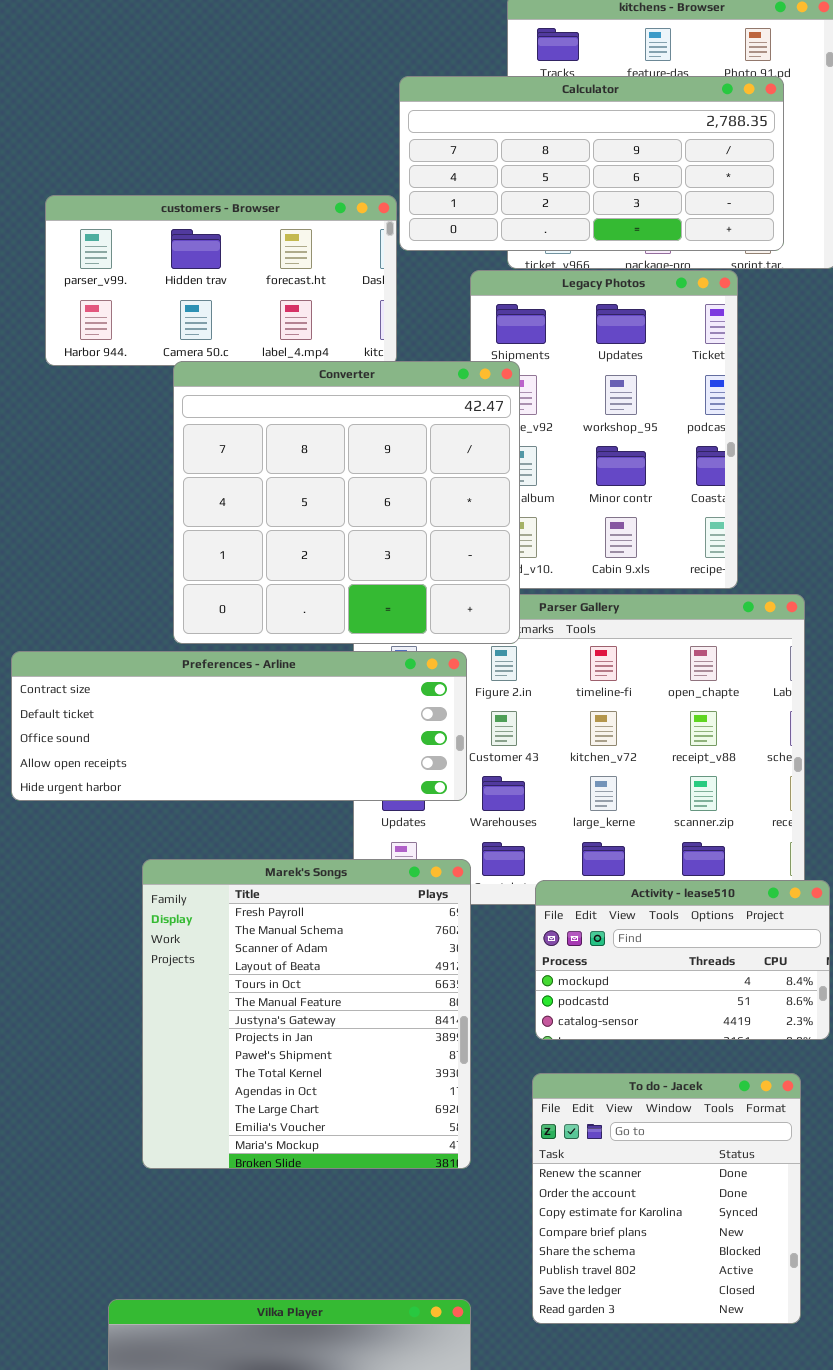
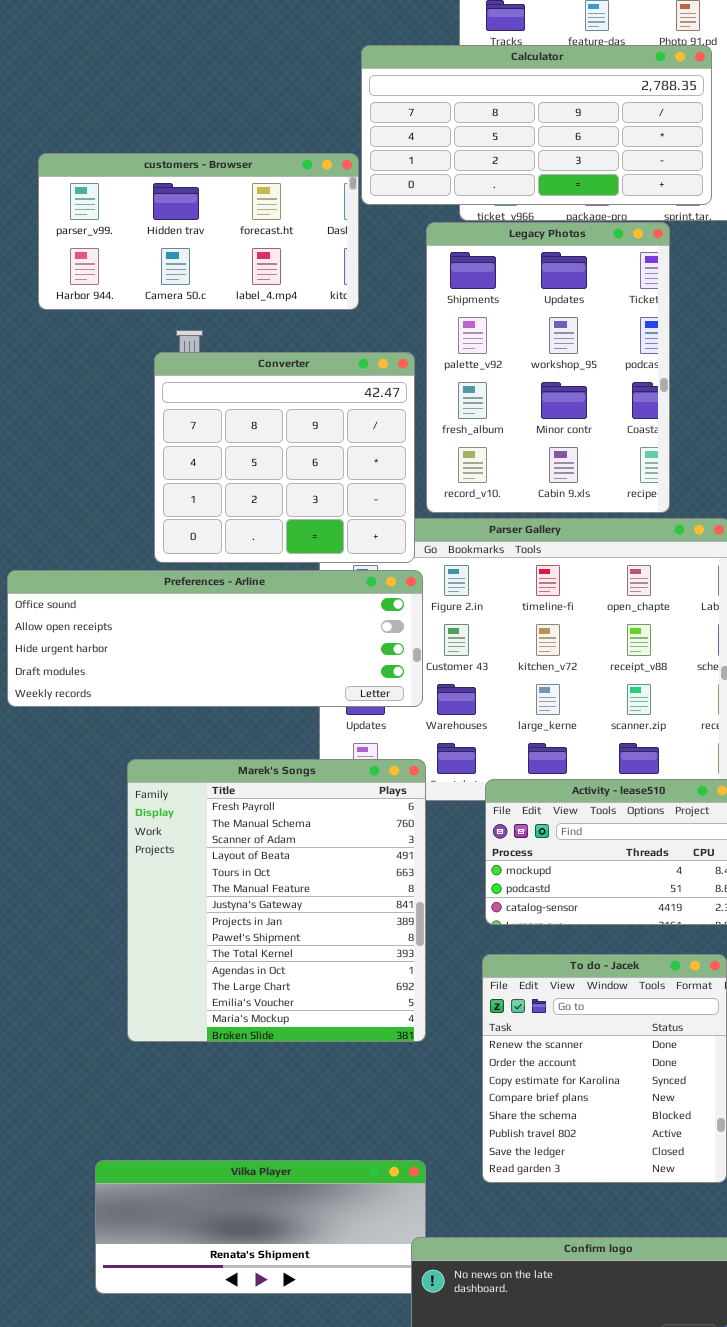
Converter: [173,361,520,644] -> [154,352,415,563], resized
Preferences - Arline: [11,651,467,801] -> [7,570,423,707], scrolled down 2 rows

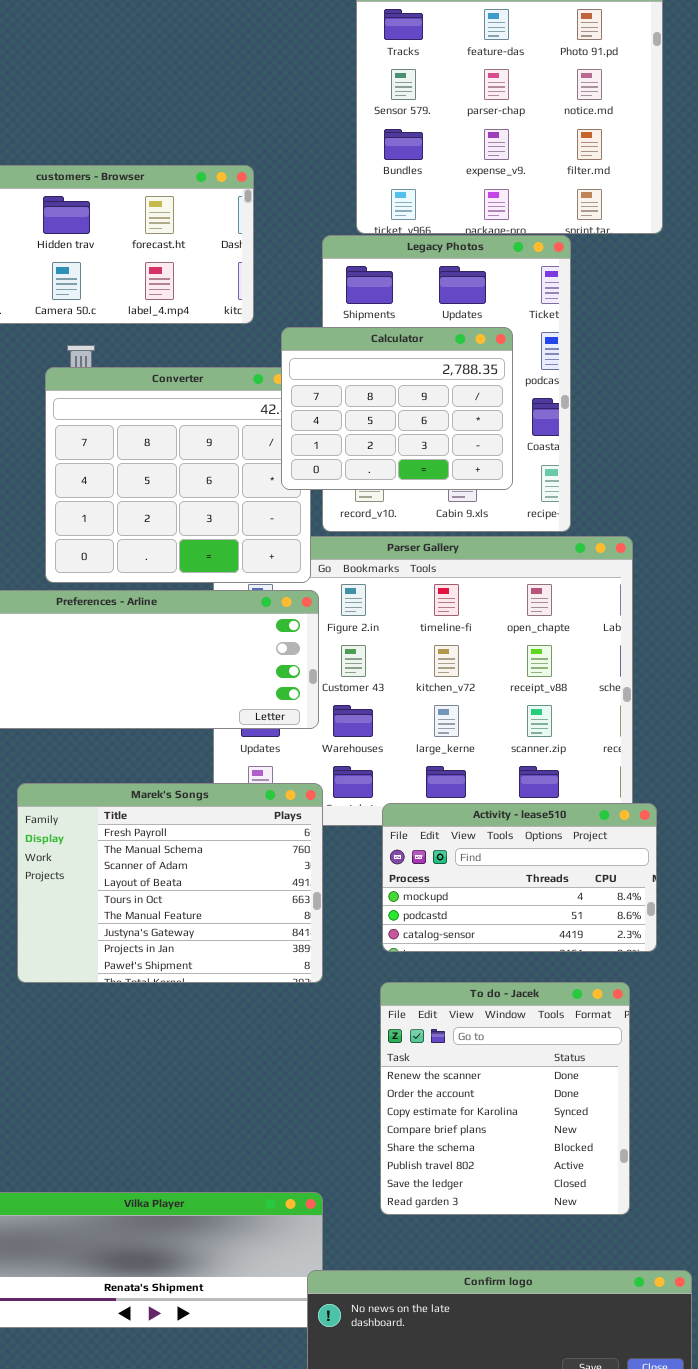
Calculator: [361,45,712,205] -> [281,327,513,490], moved, resized
Marek's Songs: [127,759,426,1042] -> [17,783,323,983], resized

